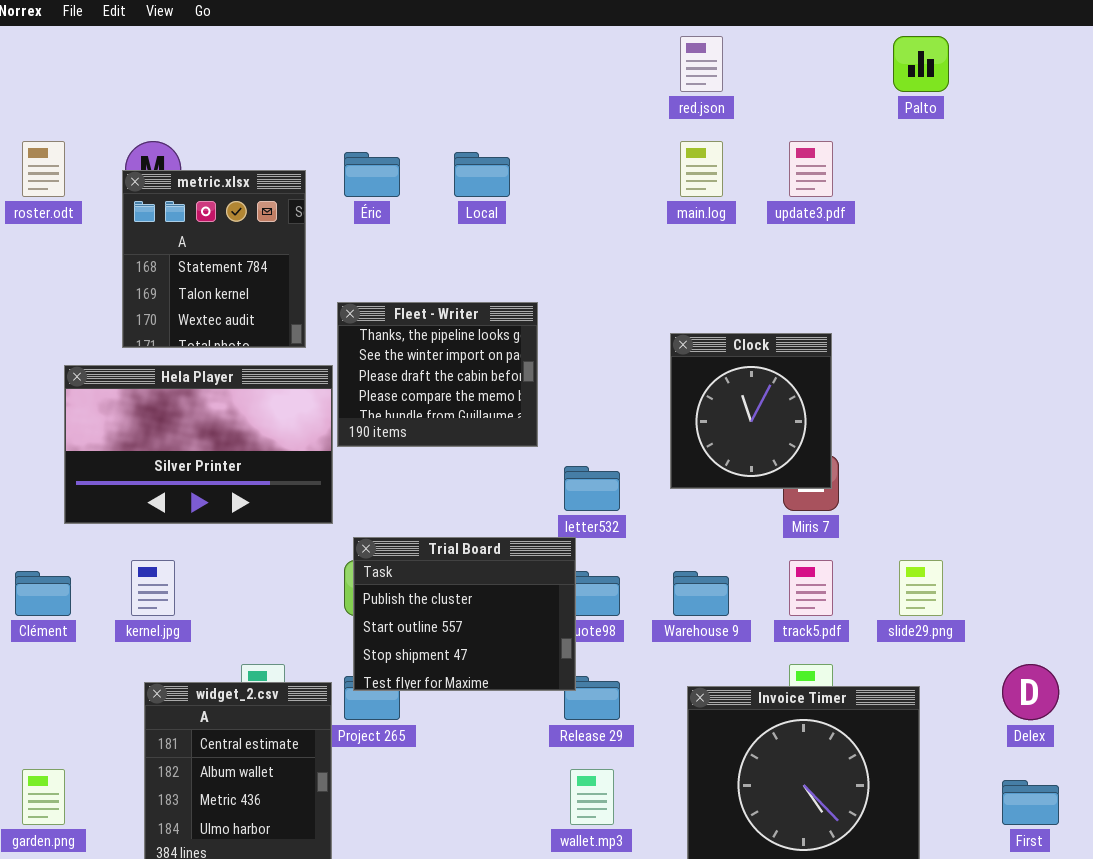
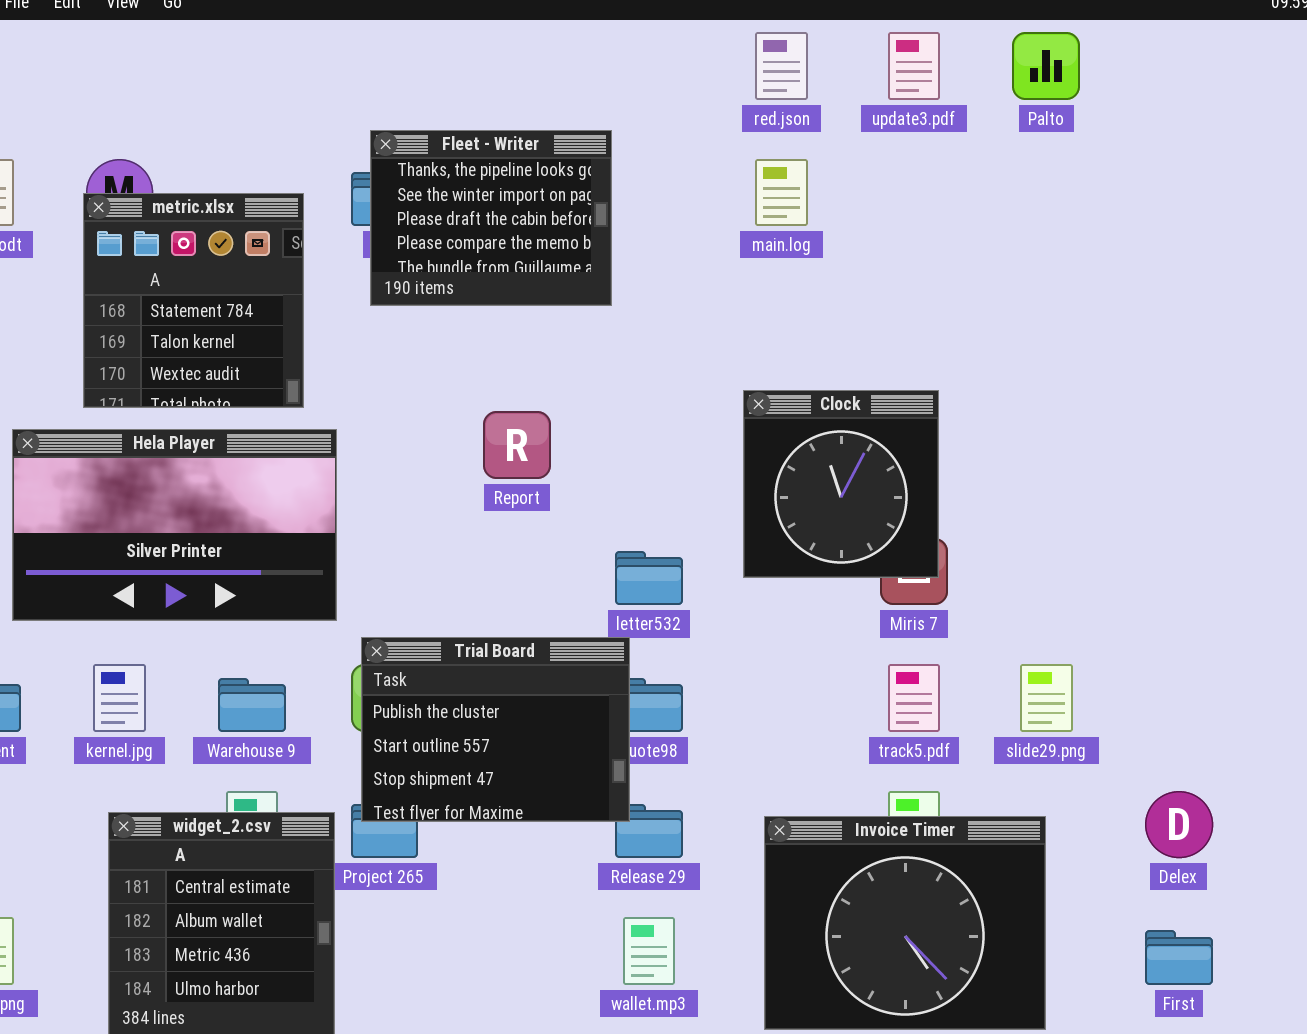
update3.pdf: [789,141,833,197] -> [888,32,940,100], moved
Fleet - Writer: [337,302,538,447] -> [370,130,612,306], moved
Warehouse 9: [673,571,729,616] -> [218,678,286,732], moved

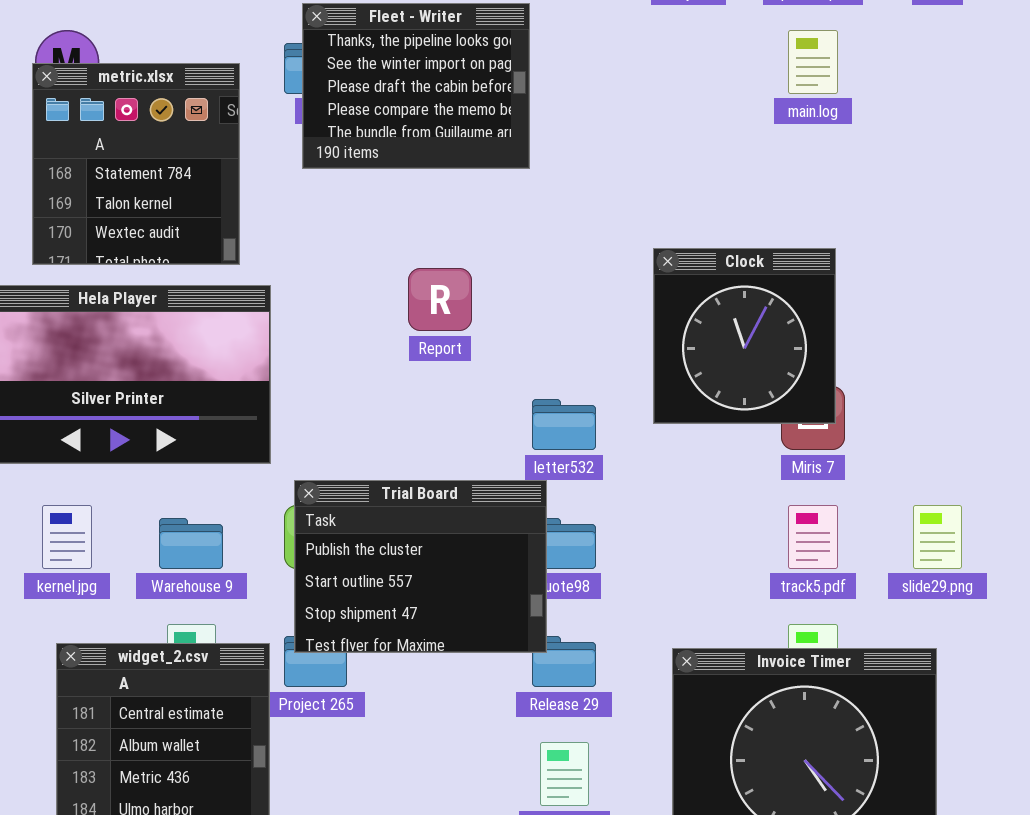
main.log: [755,159,808,226] -> [788,30,838,94], moved

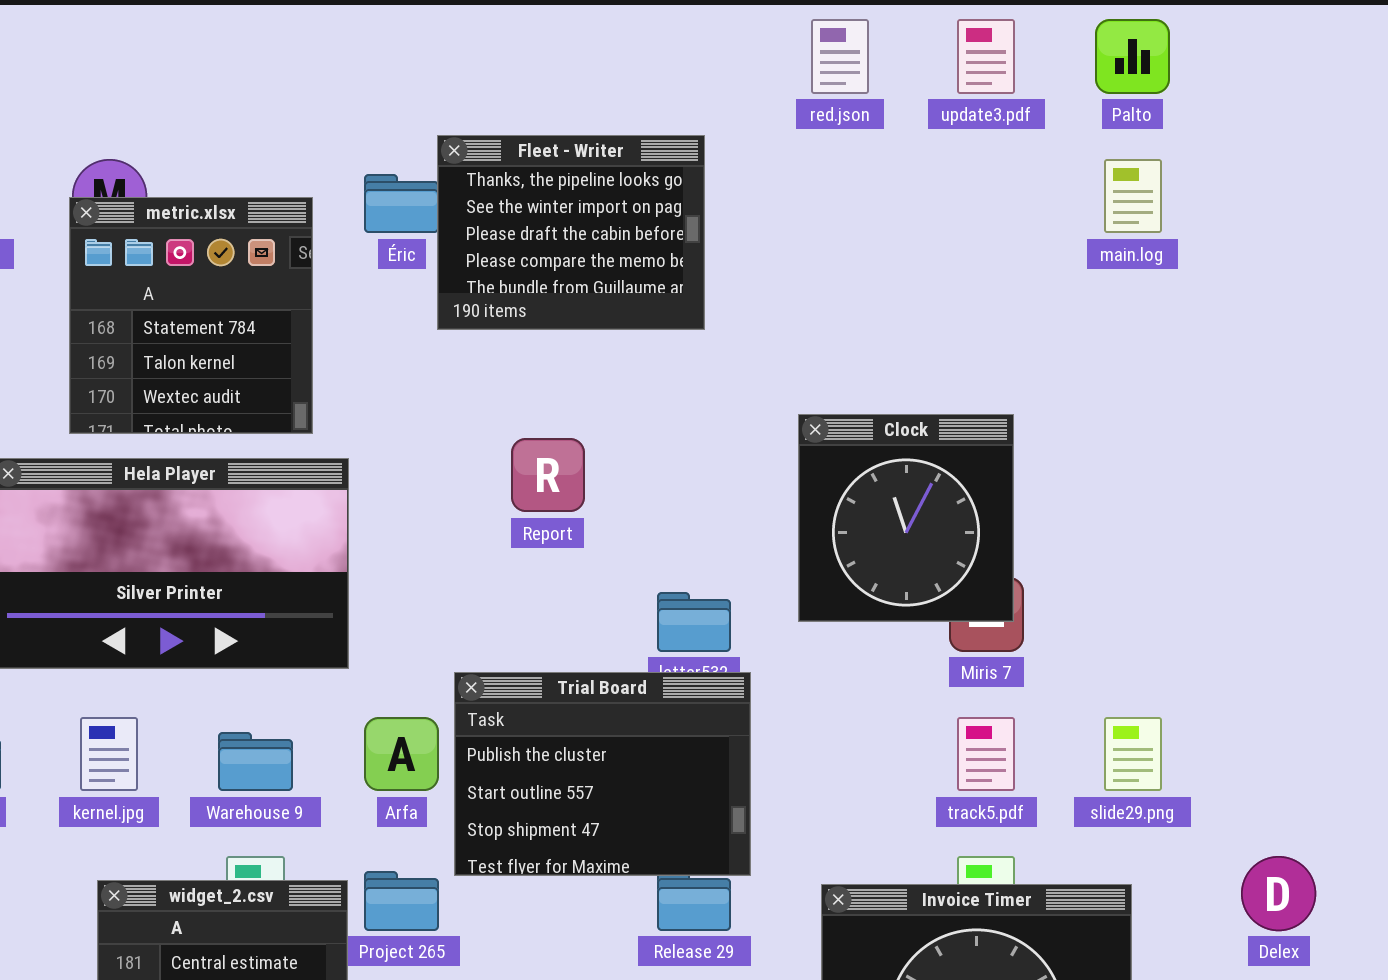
Fleet - Writer: [302,3,530,169] -> [437,135,705,330], moved
main.log: [788,30,838,94] -> [1104,159,1162,233], moved
Trial Board: [294,480,547,653] -> [454,672,751,876], moved

